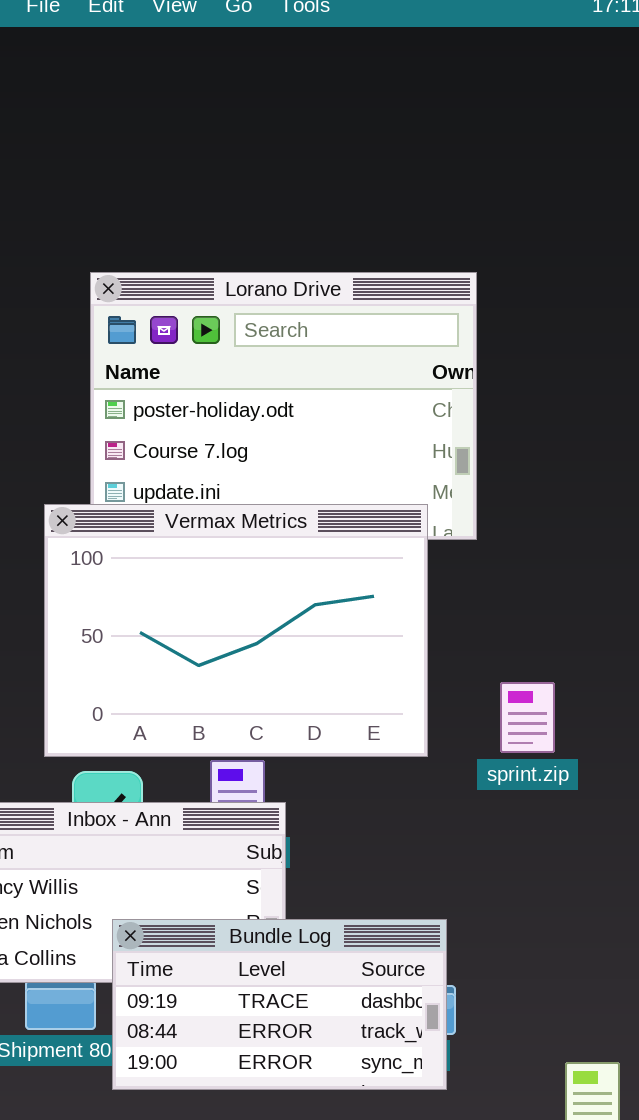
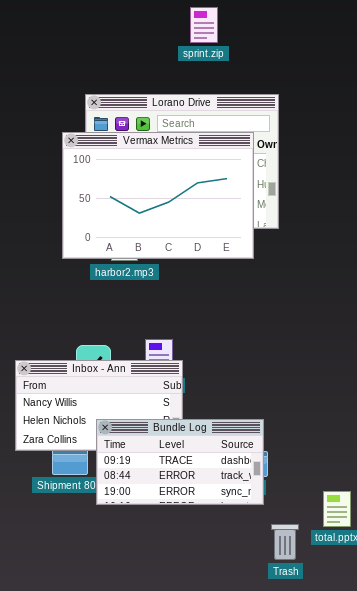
Vermax Metrics: [44,504,428,757] -> [62,132,254,259], moved
sprint.zip: [500,682,555,753] -> [190,7,218,43], moved

